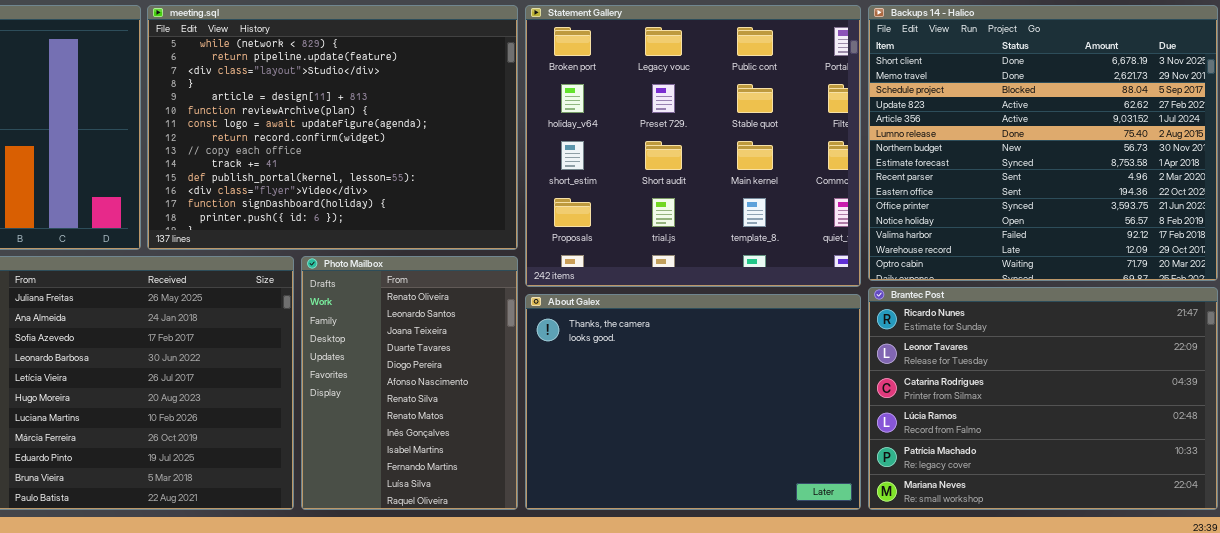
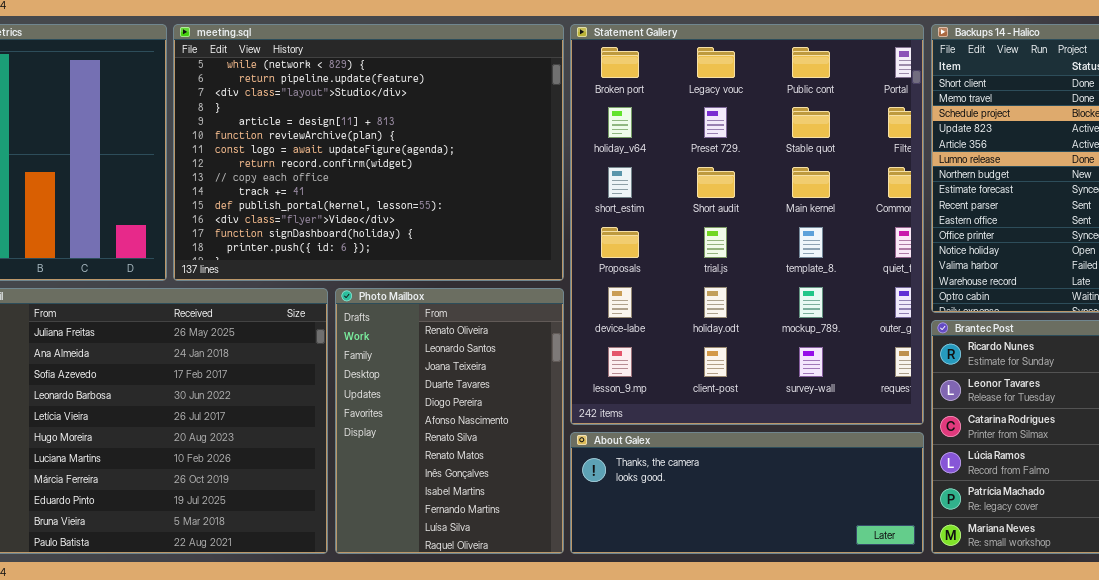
Statement Gallery: [525,5,861,287] -> [570,24,924,425], resized
About Galex: [525,294,861,510] -> [570,432,924,554], resized

